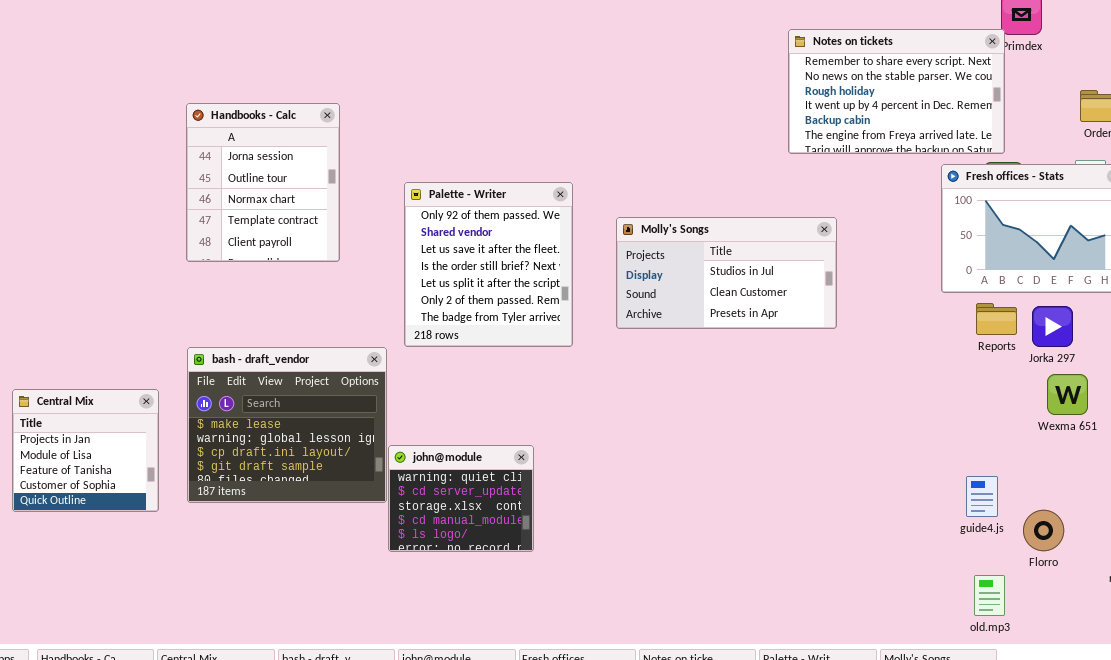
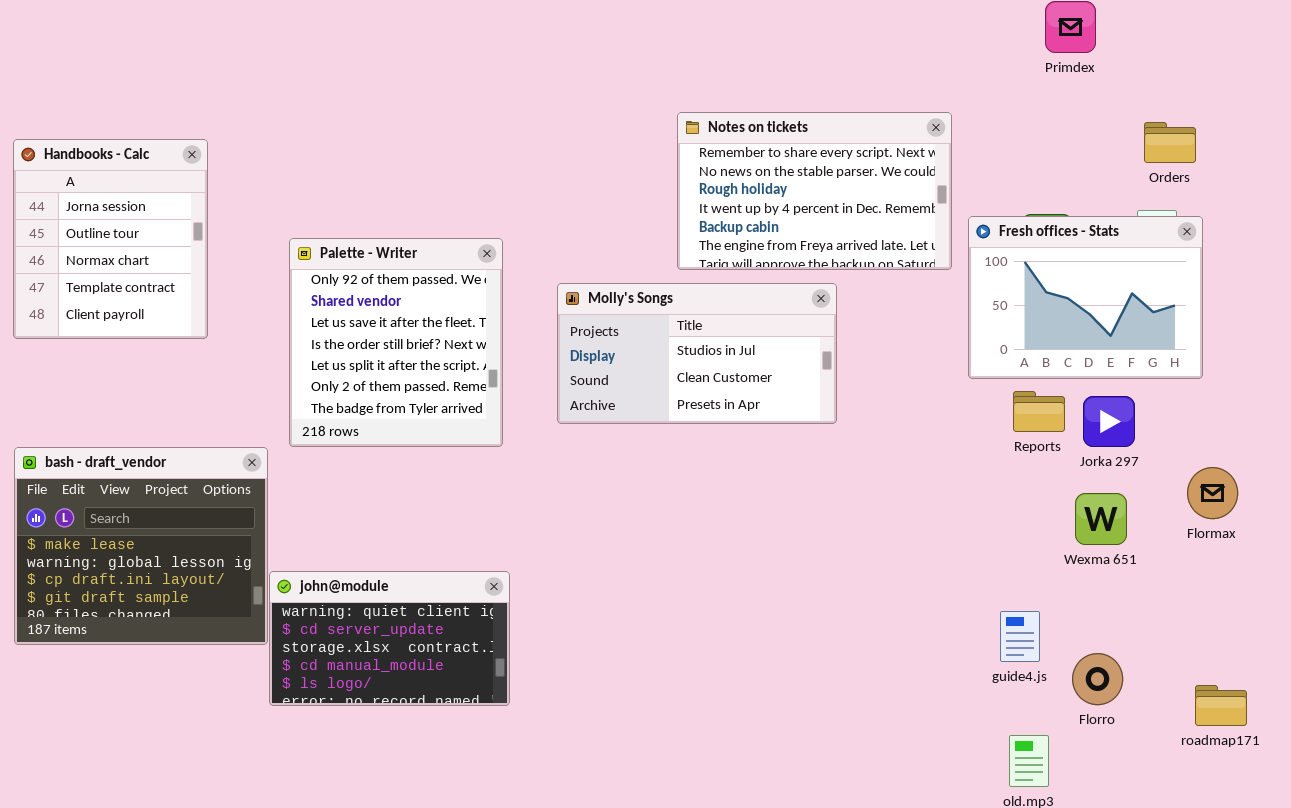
Notes on tickets: [788,29,1005,154] -> [677,112,952,270], moved
Wexma 651: [1047,374,1088,415] -> [1075,493,1127,545], moved
john@module: [388,445,534,552] -> [269,571,510,706], resized

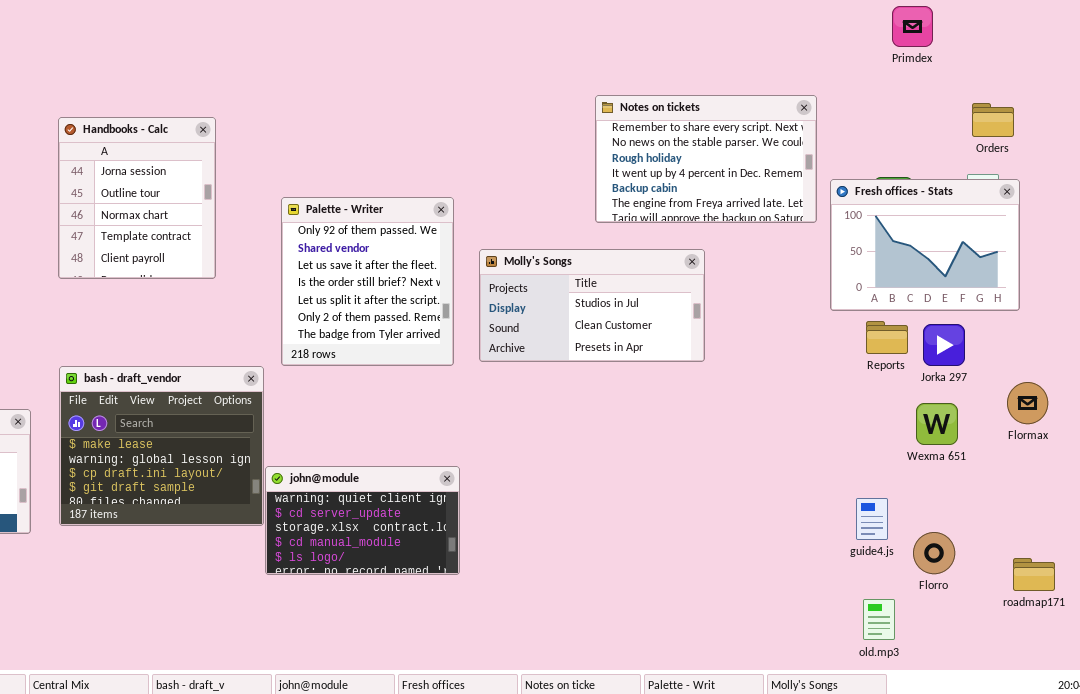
Molly's Songs: [557,283,837,424] -> [479,249,705,362], moved

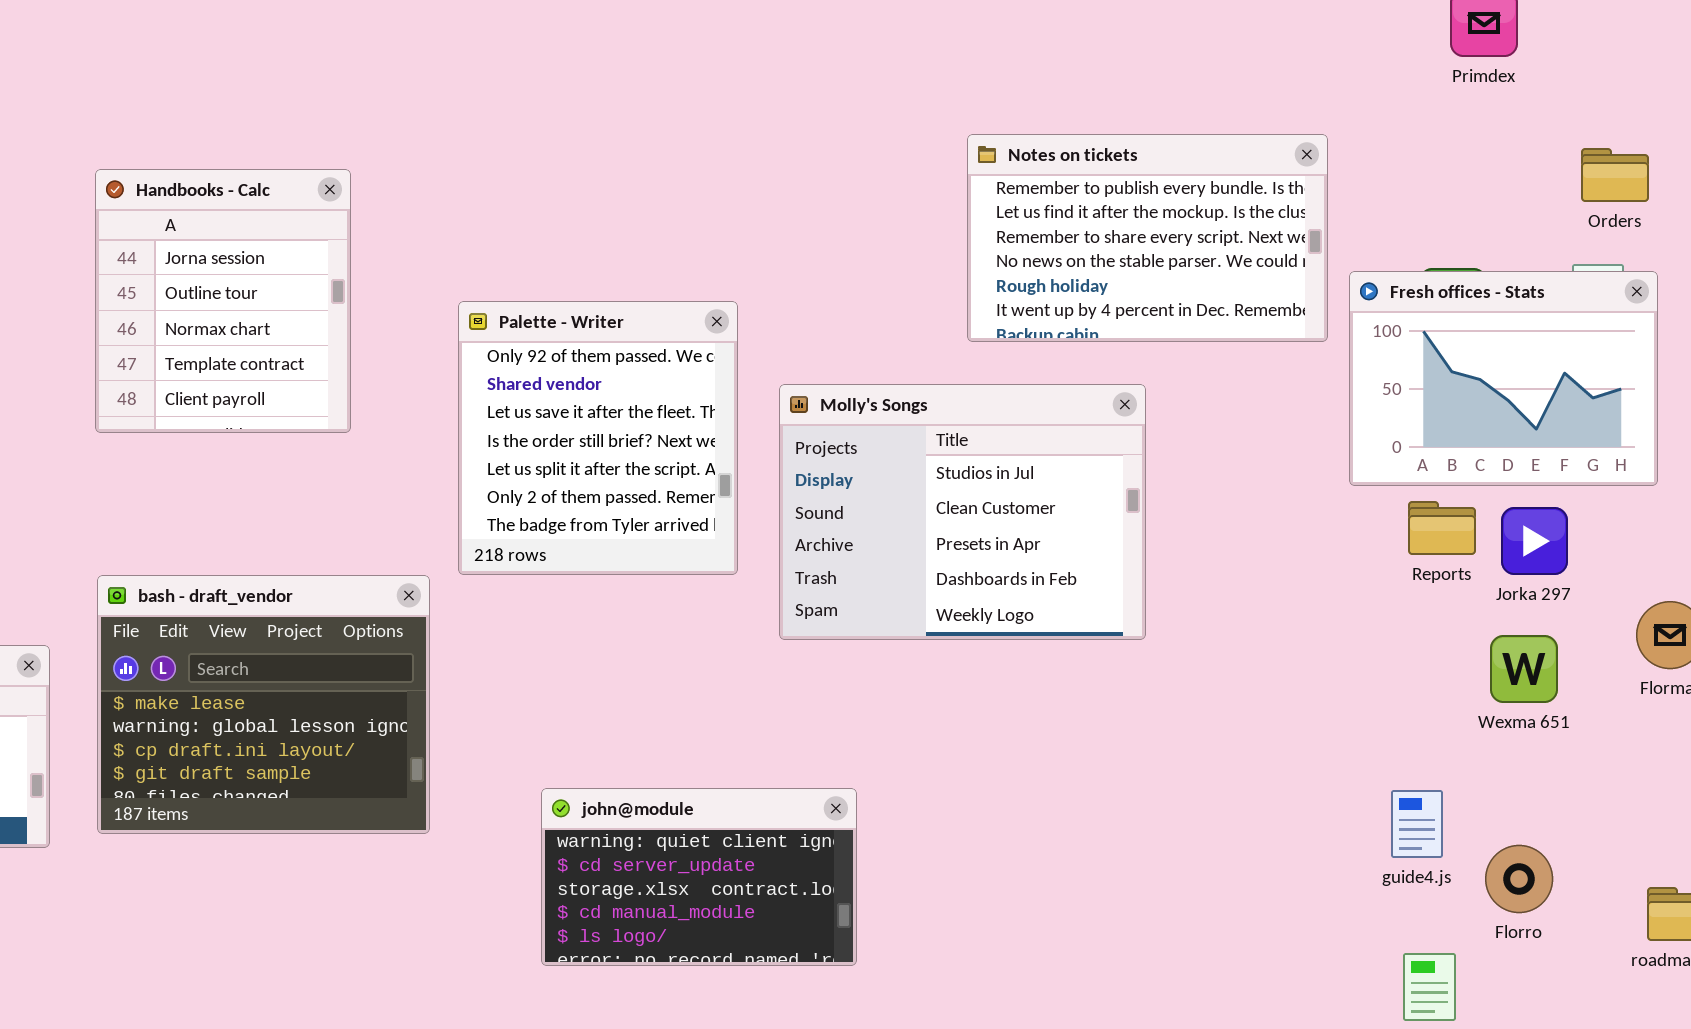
Notes on tickets: [595,95,817,223] -> [967,134,1328,342], scrolled up 2 rows
Molly's Songs: [479,249,705,362] -> [779,384,1146,640], resized
john@module: [265,466,460,575] -> [541,788,857,966], moved

